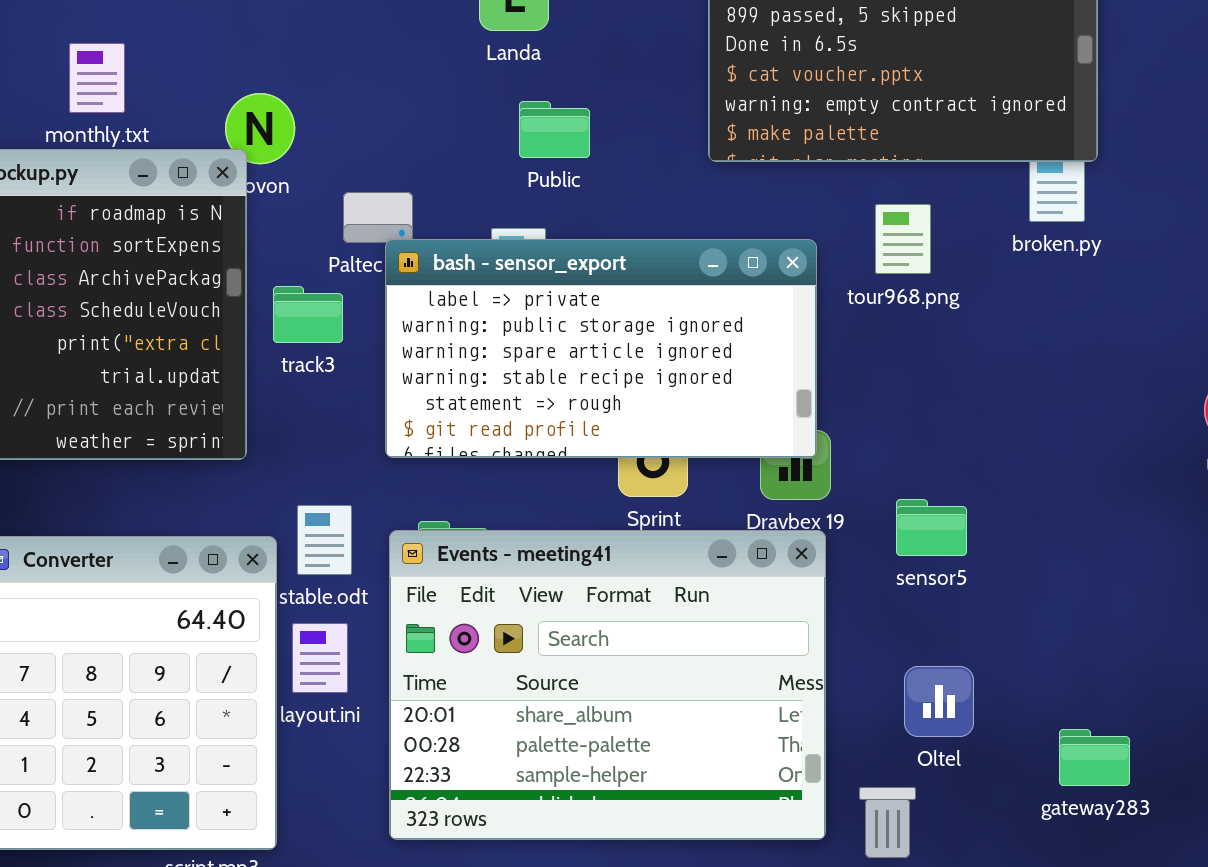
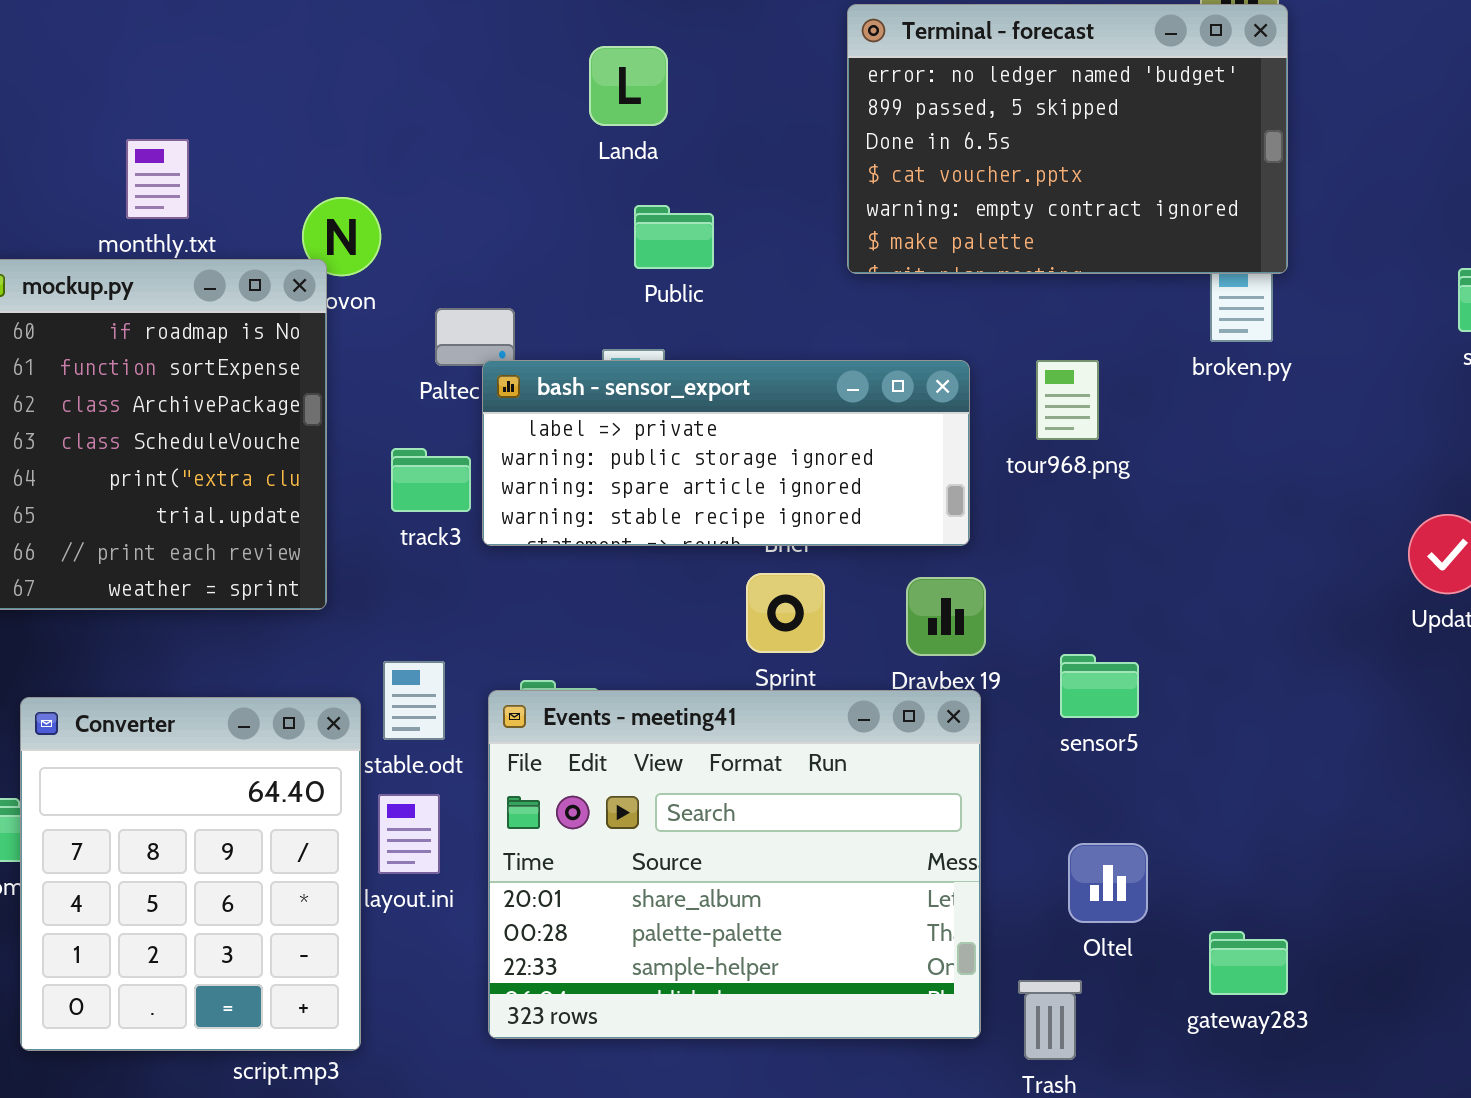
tour968.png: [875,204,931,274] -> [1036,360,1099,440], moved
bash - sensor_export: [385,239,817,458] -> [482,360,970,546], resized
track3: [273,286,343,343] -> [391,448,471,512], moved
gateway283: [1059,729,1130,786] -> [1209,931,1288,995], moved

